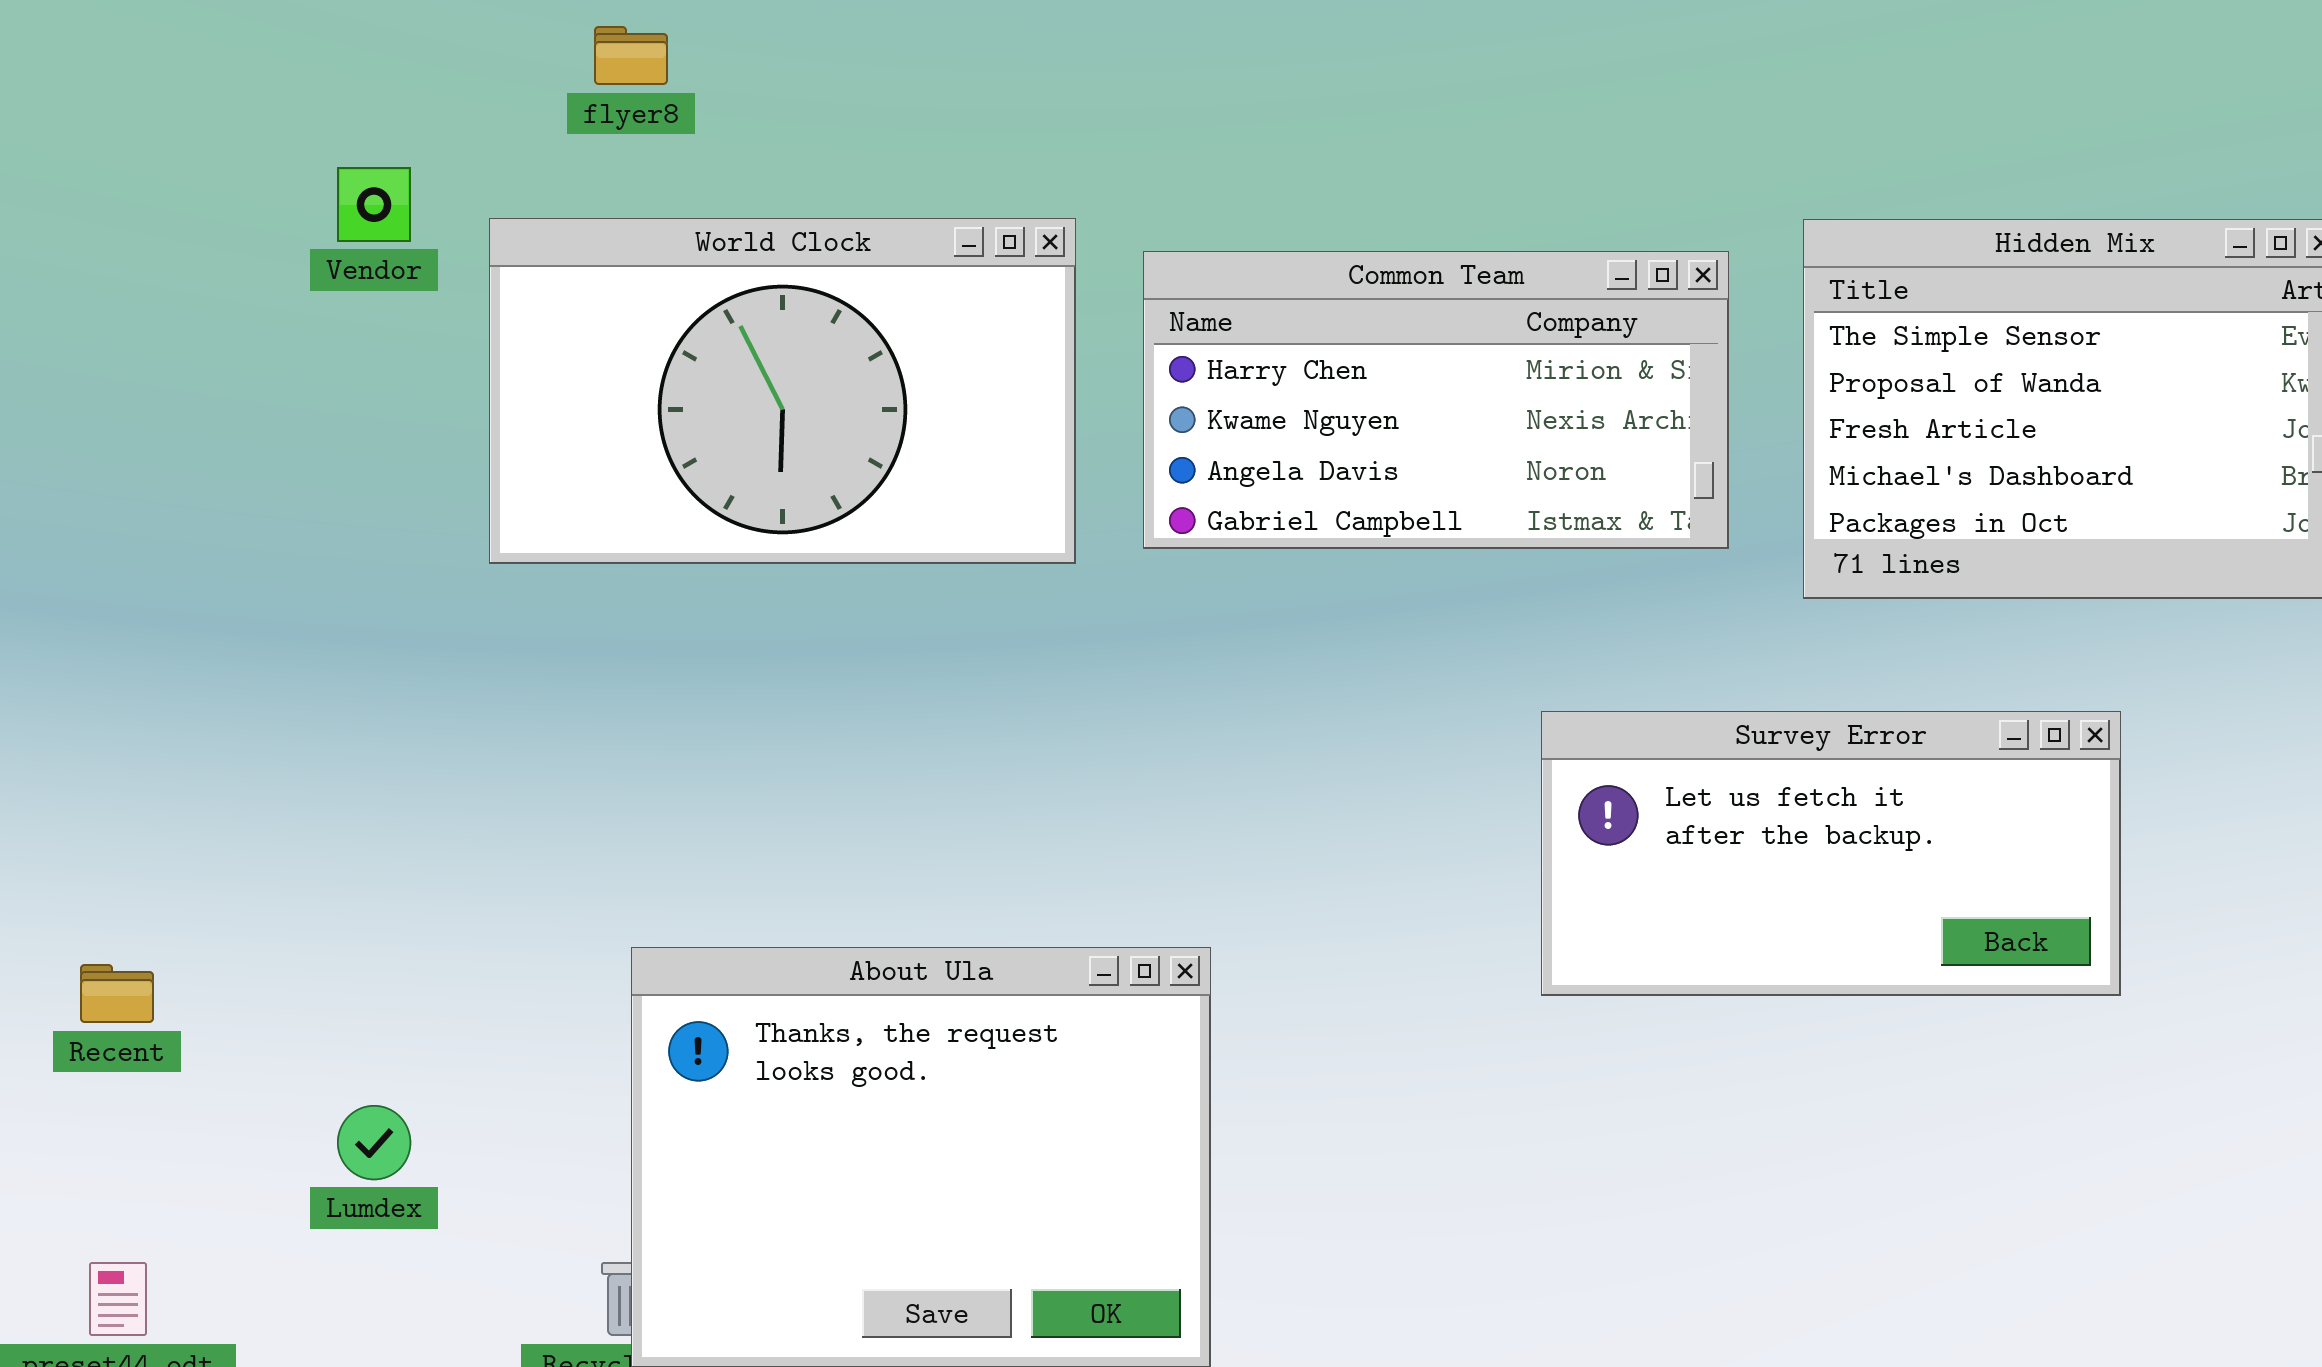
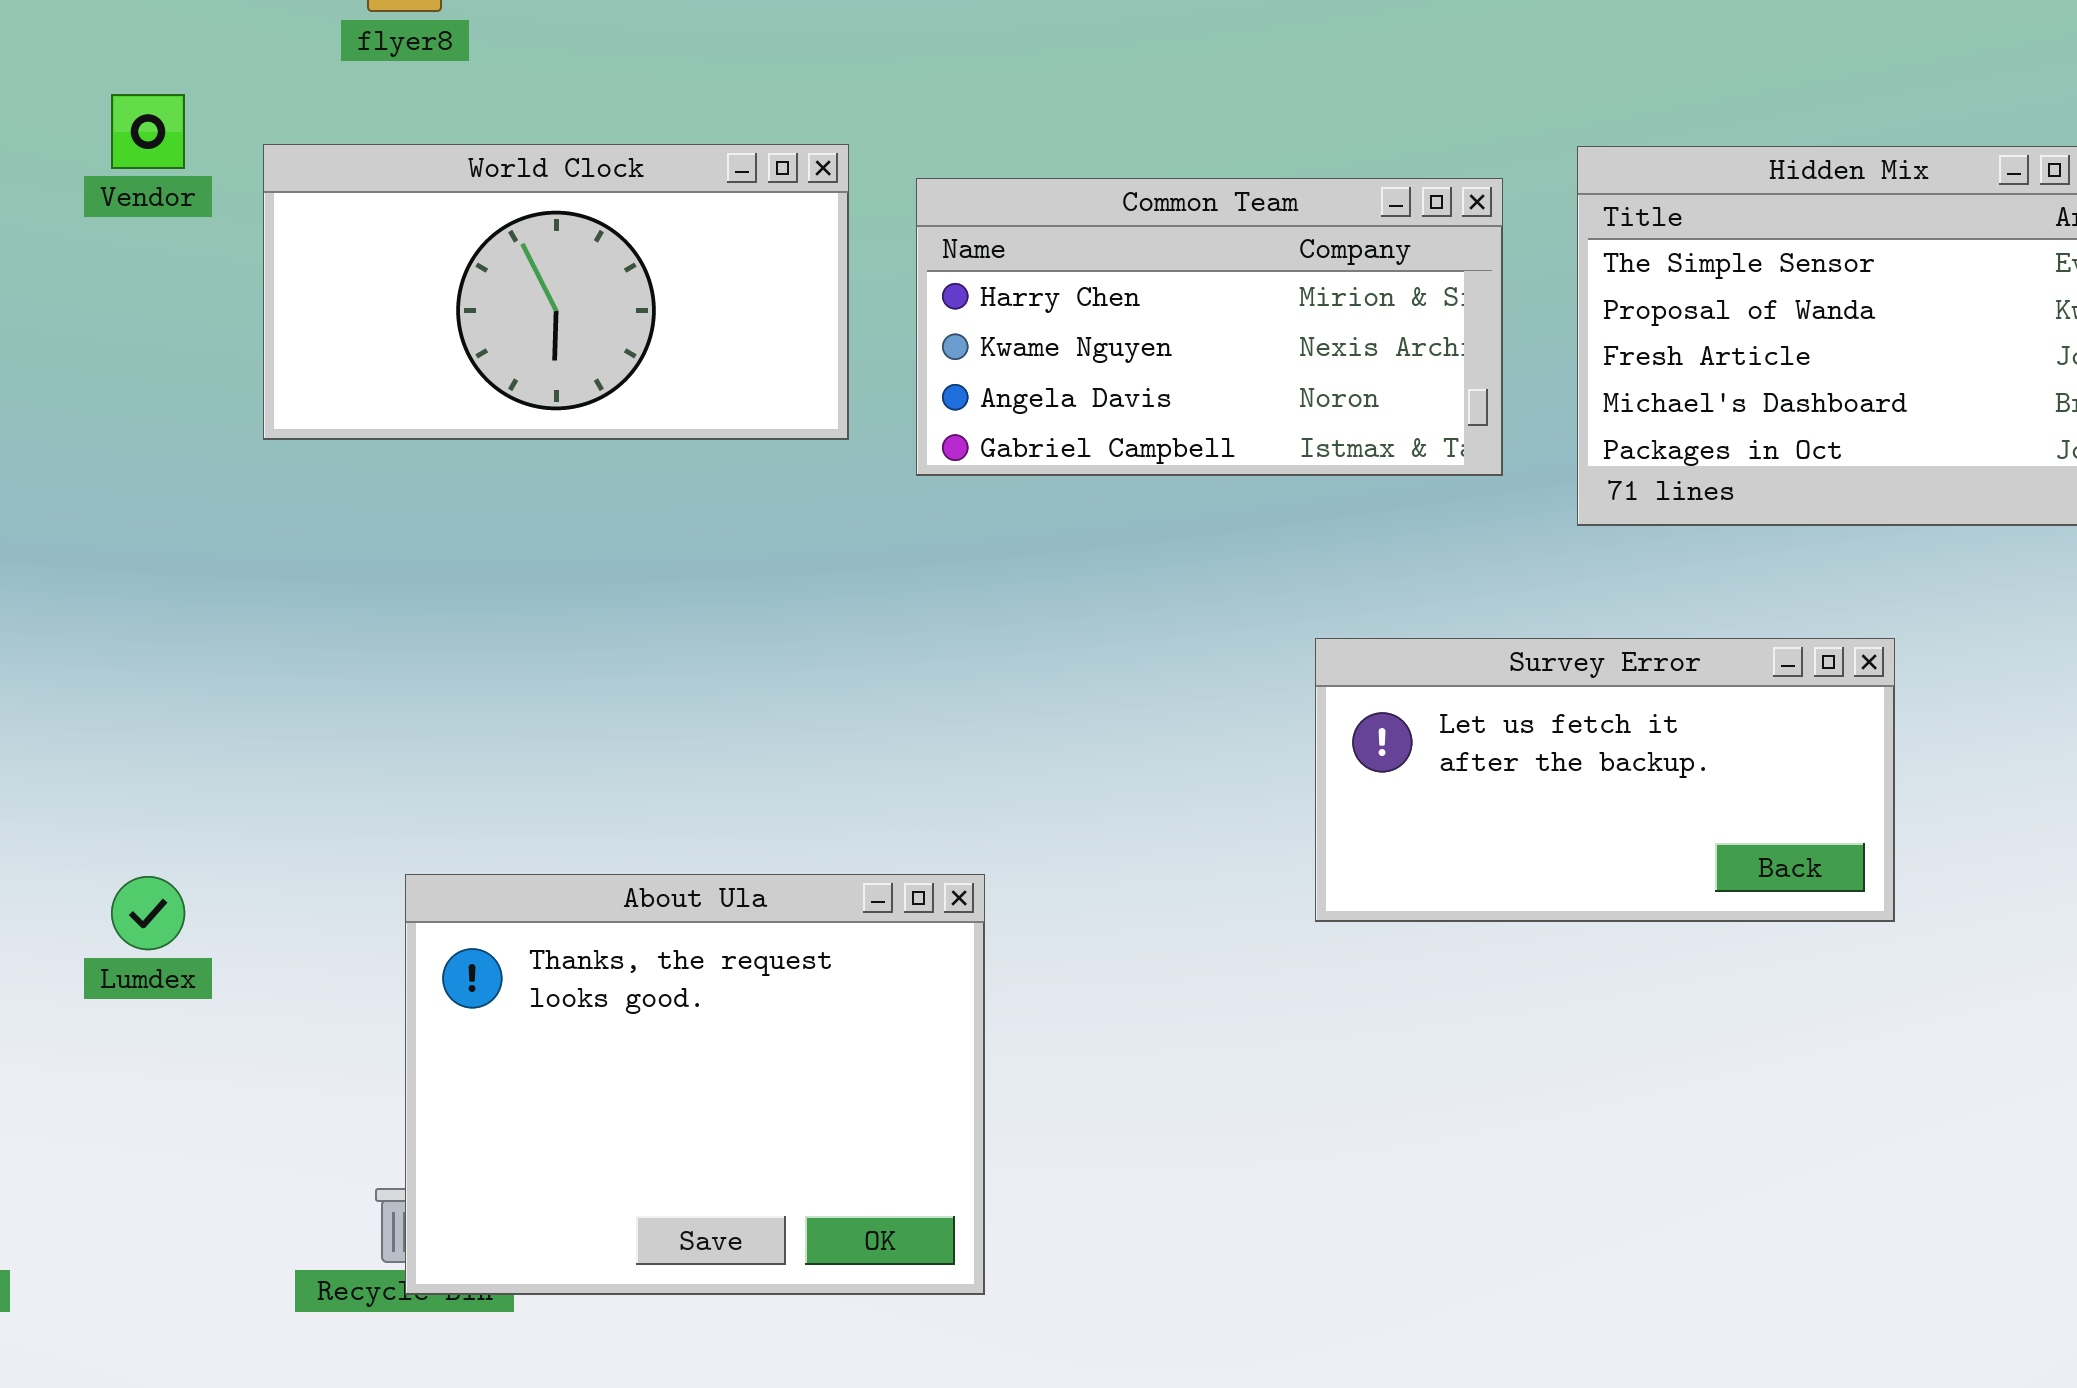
World Clock: [489,218,1076,564] -> [263,144,849,440], resized
Lumdex: [337,1105,411,1180] -> [111,876,185,950], moved

